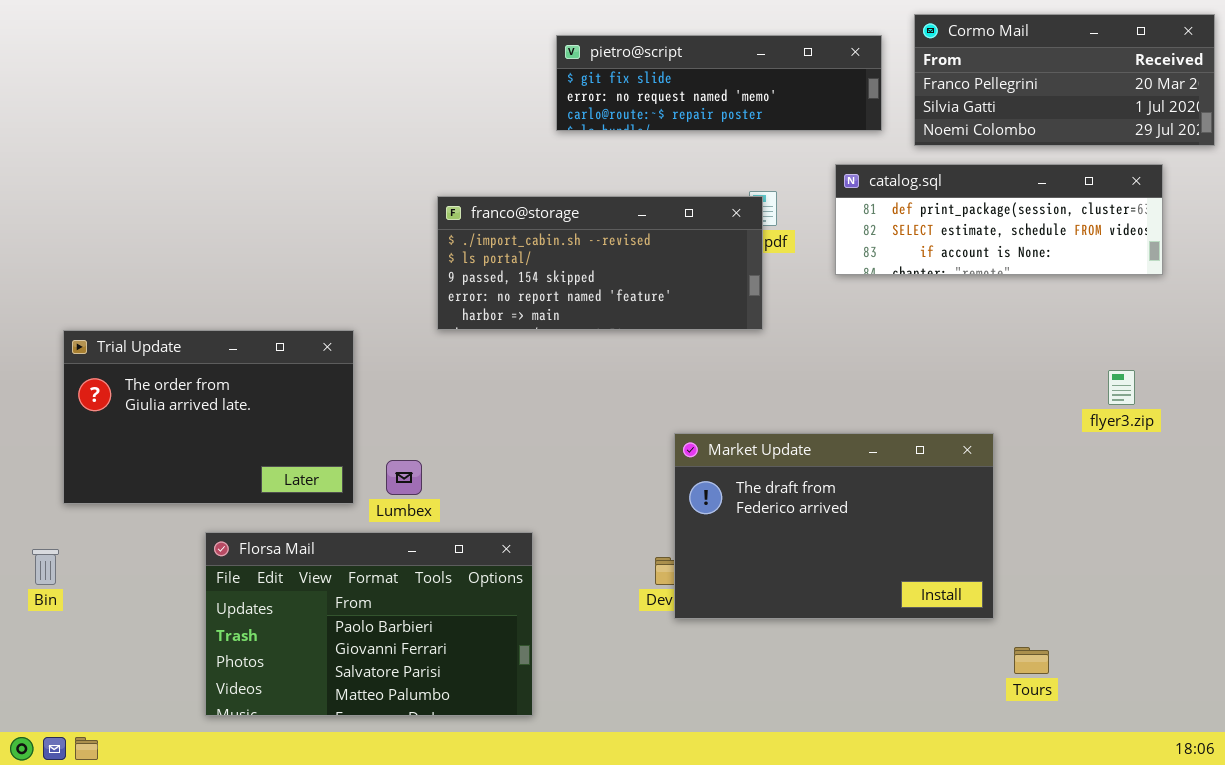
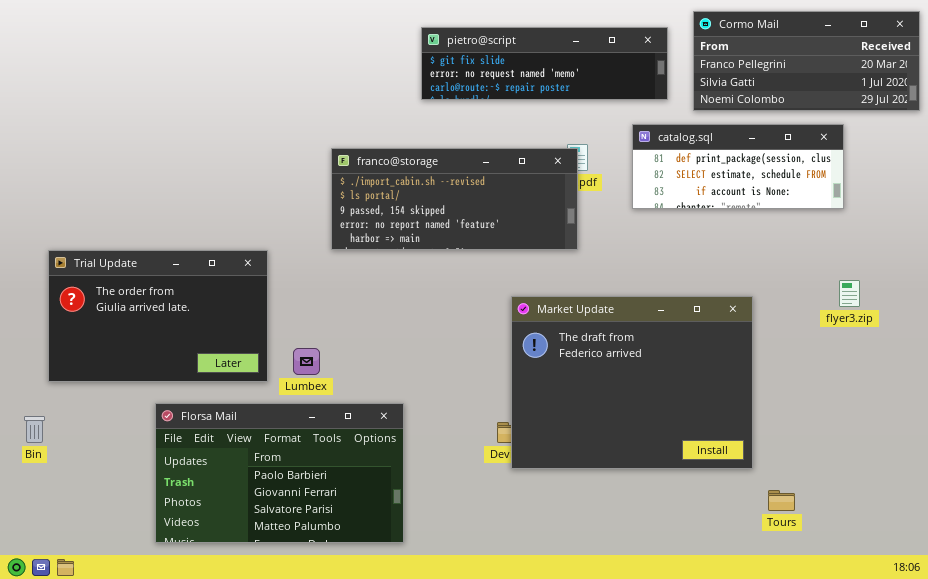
catalog.sql: [835,164,1163,275] -> [632,124,844,209], resized
Market Update: [674,433,994,619] -> [511,296,753,469], resized

